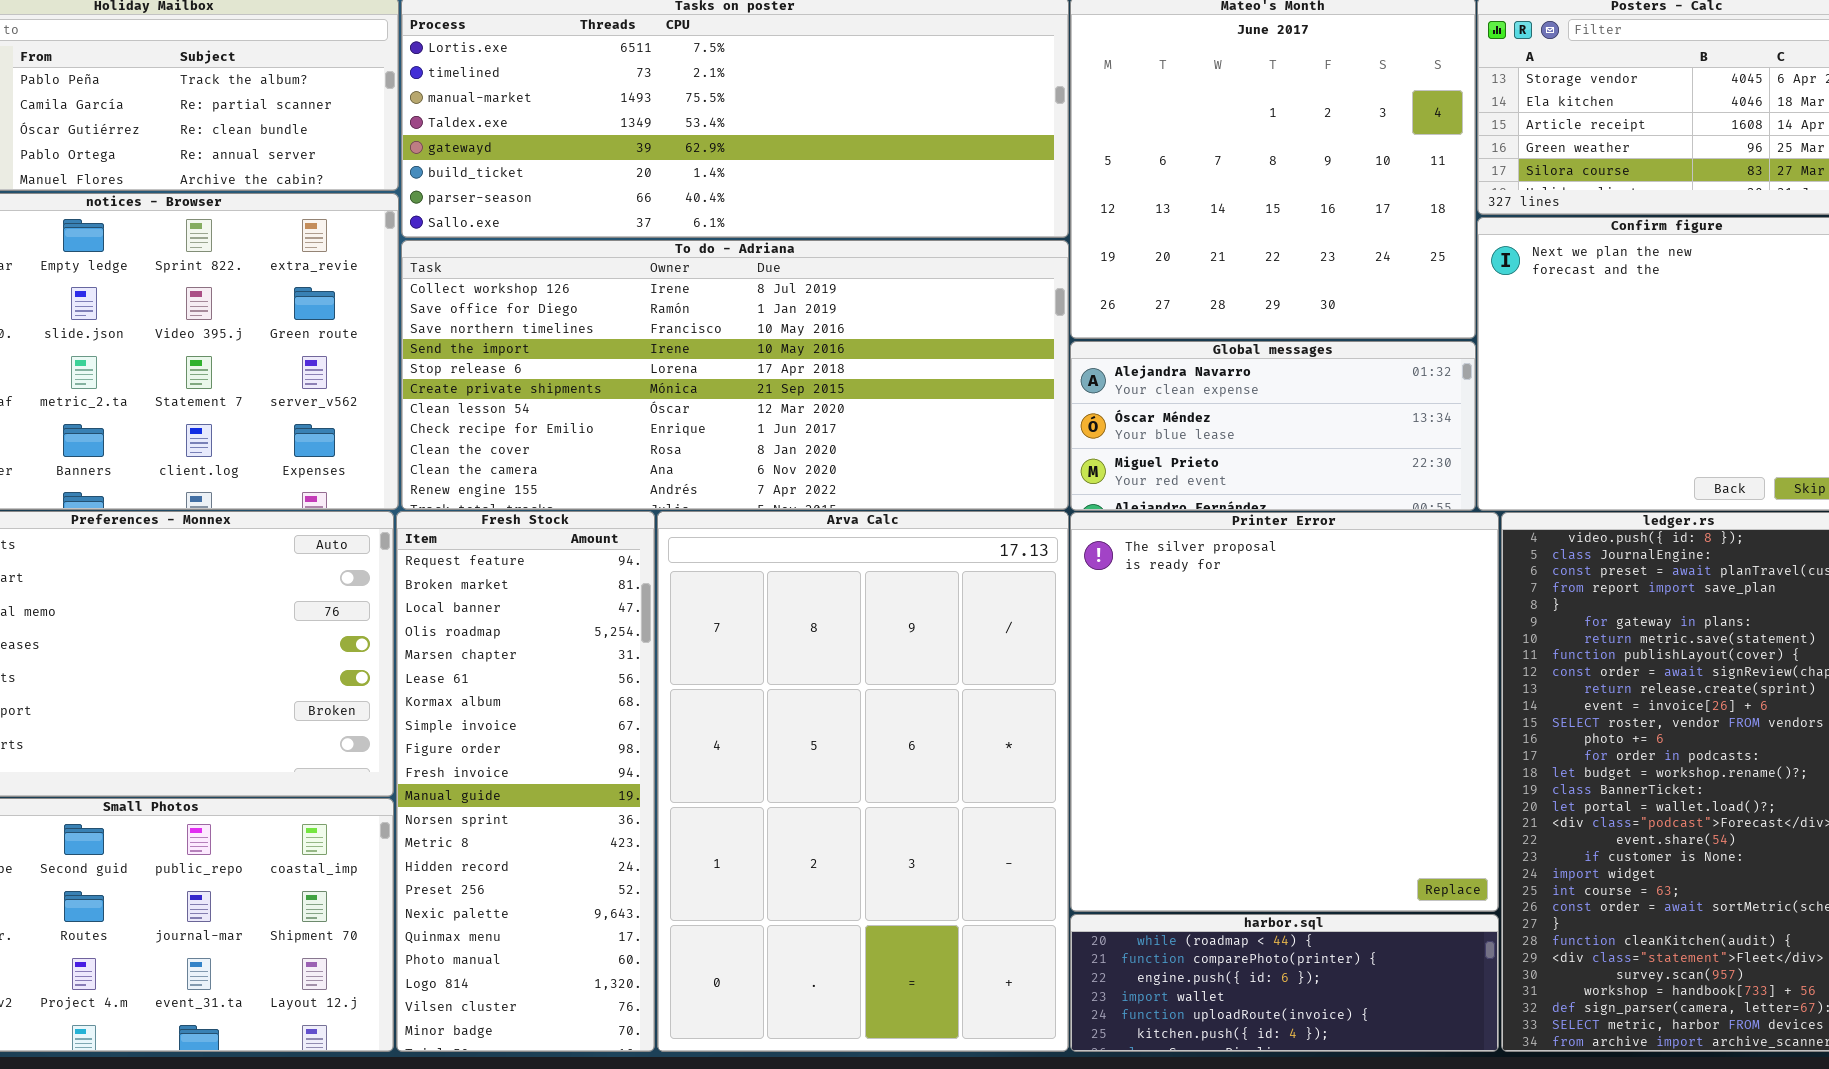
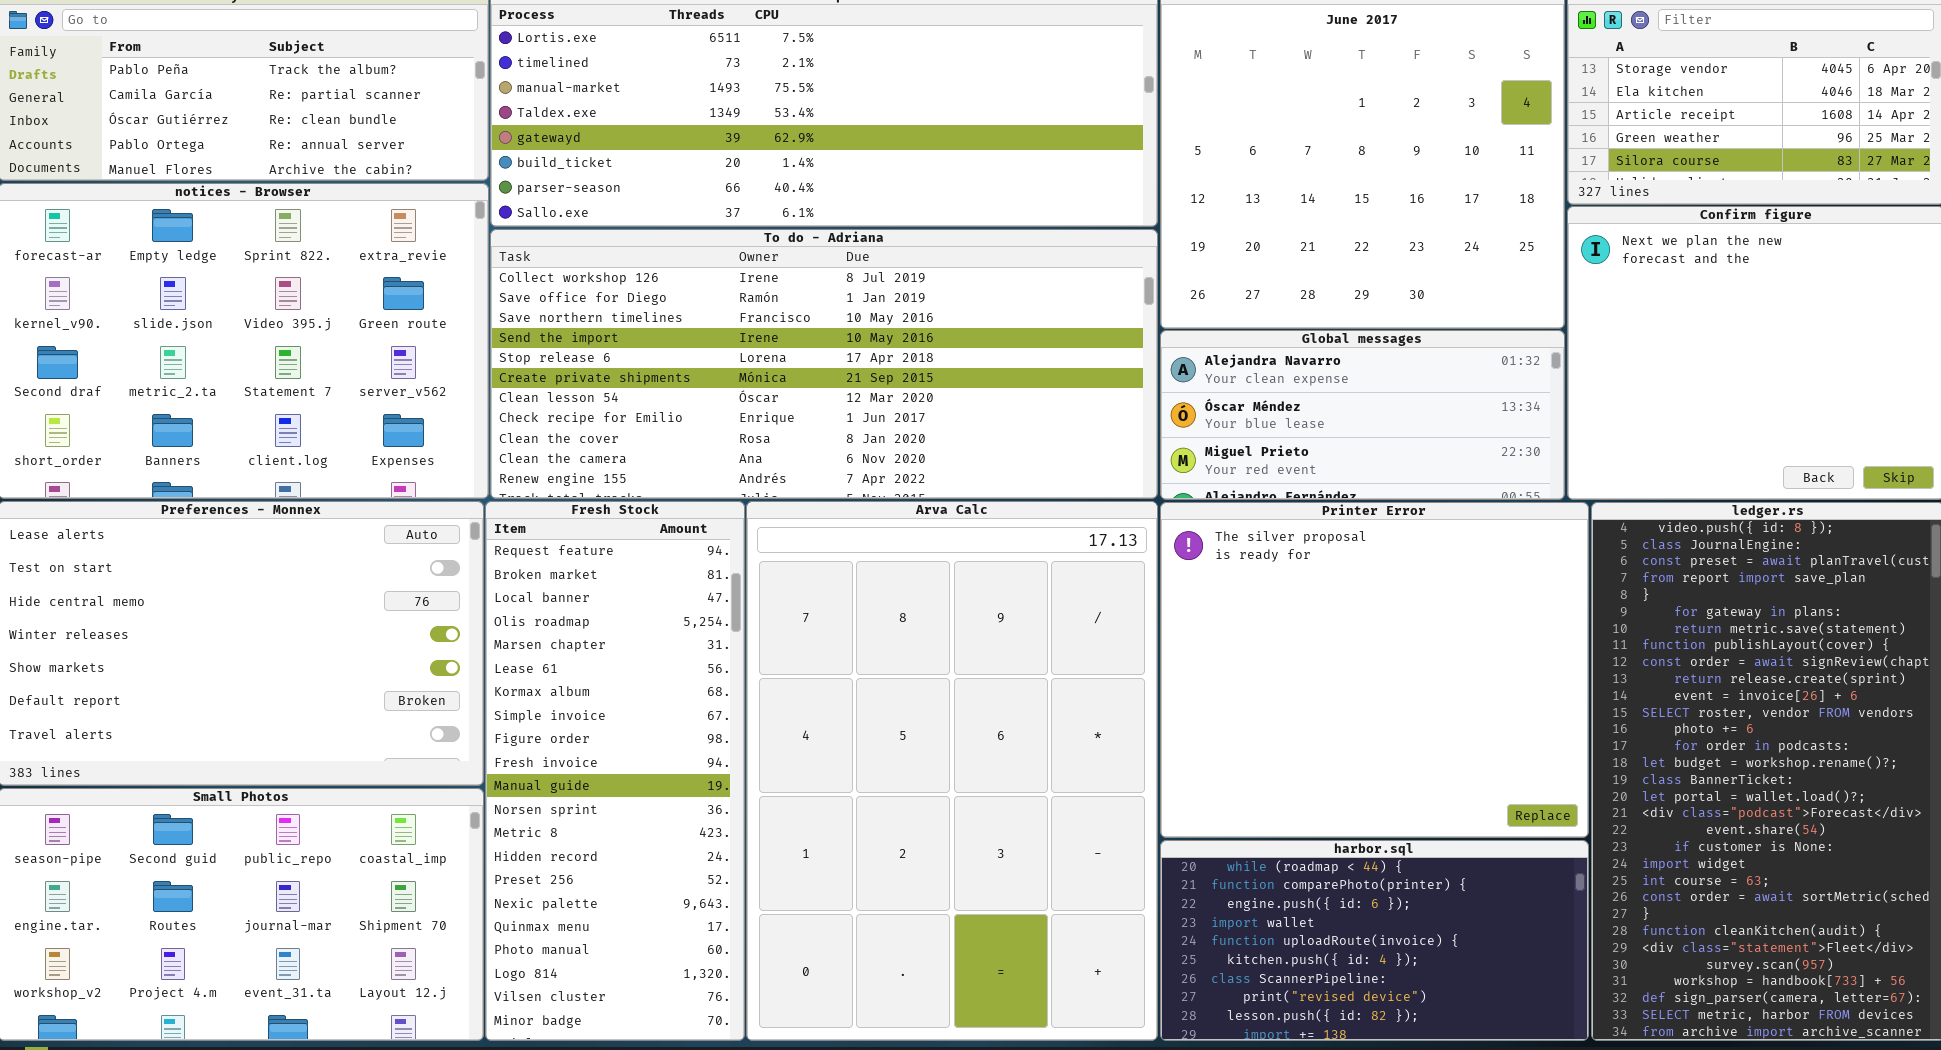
Printer Error: [1070,512,1499,912] -> [1160,502,1589,838], resized
harbor.sql: [1070,914,1499,1052] -> [1160,840,1589,1041], resized

